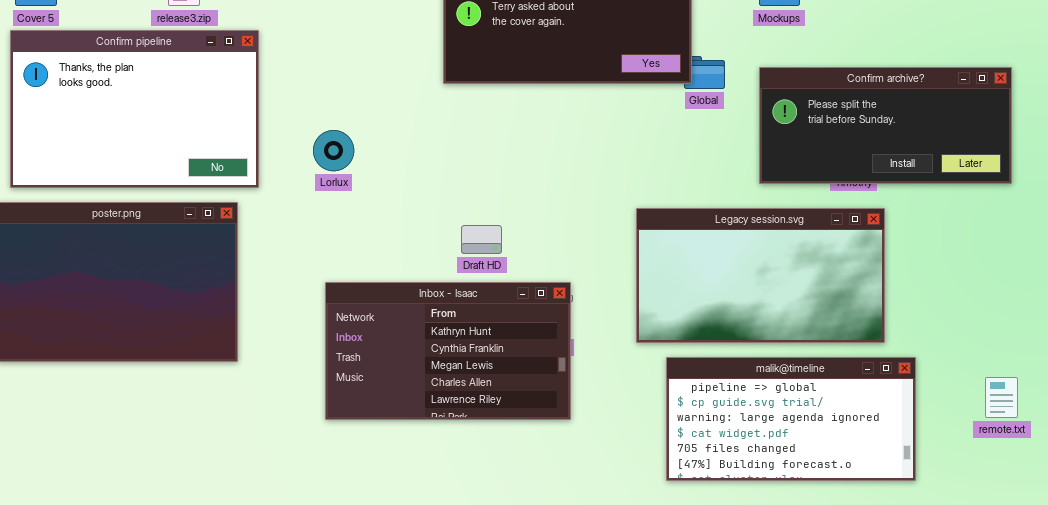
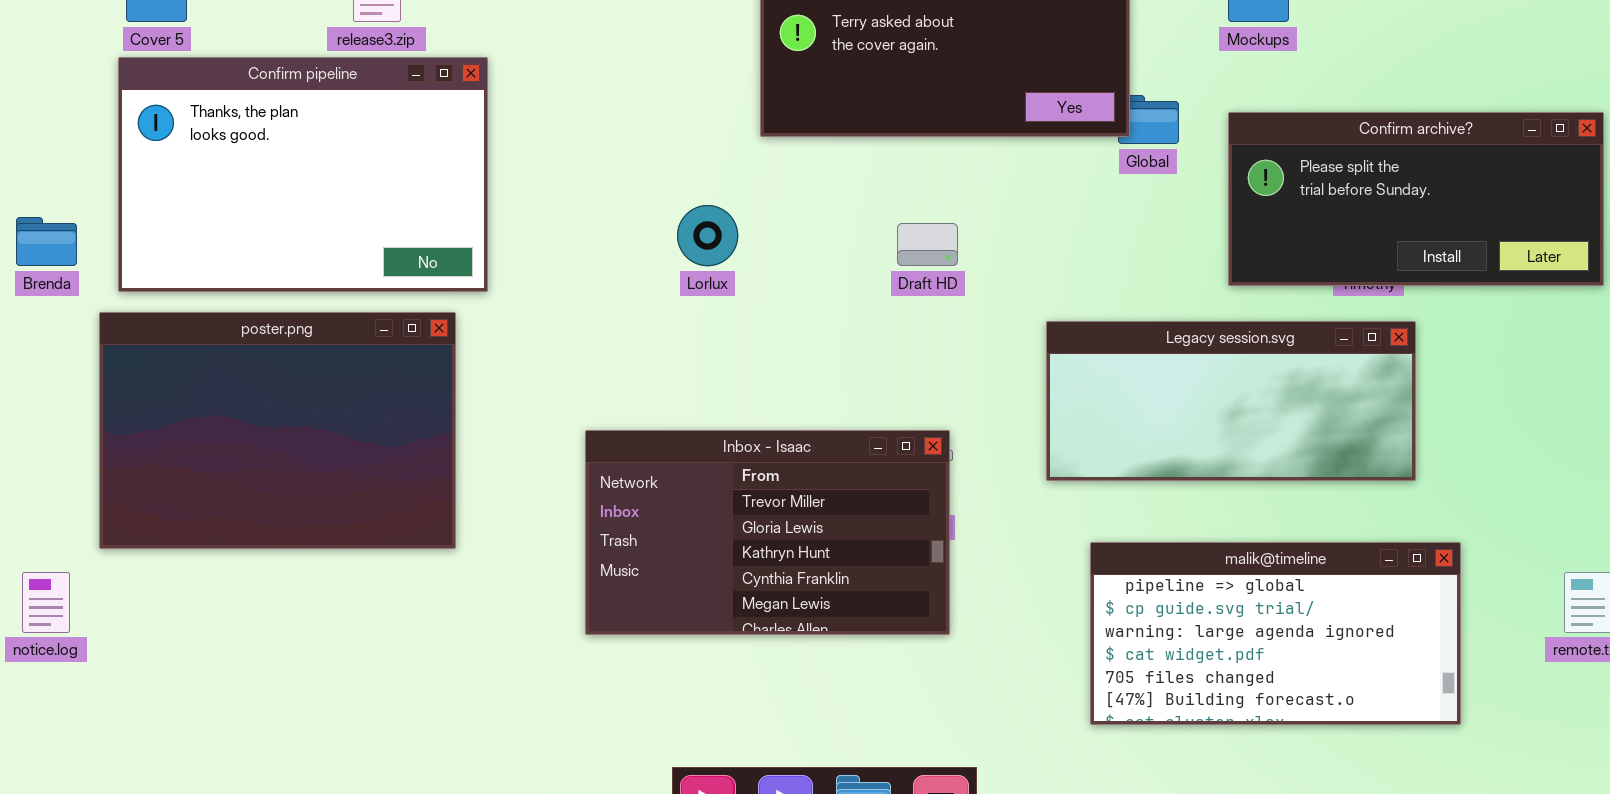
Lorlux: [313,130,354,171] -> [677,205,738,266], moved
Legacy session.svg: [636,208,885,343] -> [1046,321,1416,481], resized
Draft HD: [461,225,502,254] -> [897,223,958,266], moved
Inbox - Isaac: [325,282,571,420] -> [585,430,950,635], scrolled up 2 rows

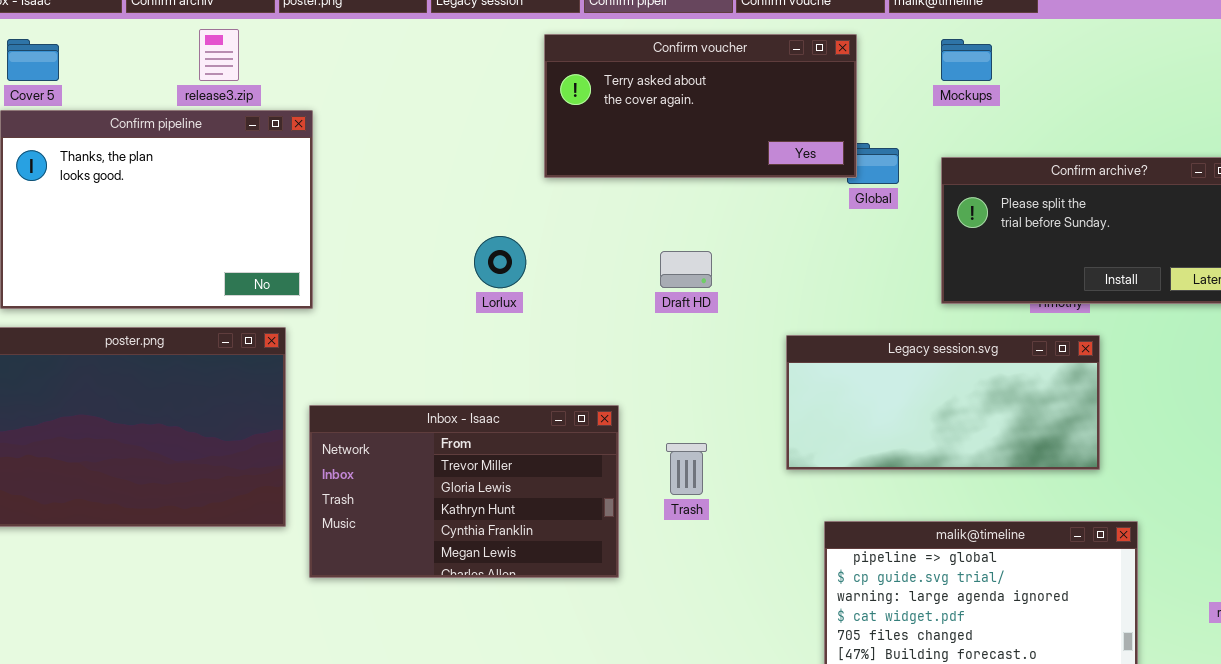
Inbox - Isaac: [585,430,950,635] -> [309,405,619,578], moved

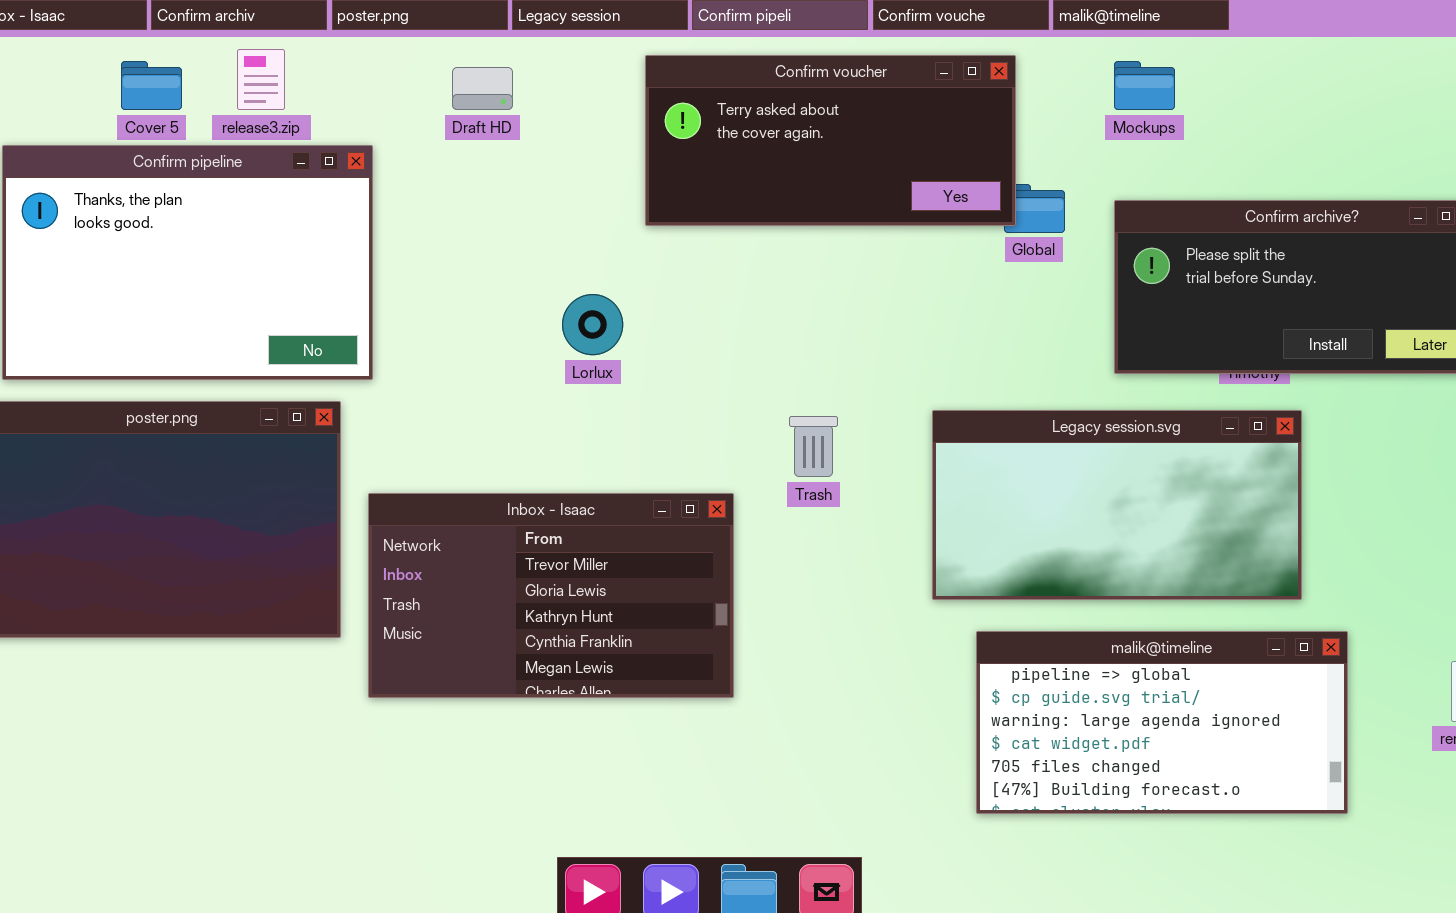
Cover 5: [7,39,59,81] -> [121,61,182,110], moved
Draft HD: [660,251,712,288] -> [452,67,513,110], moved
Legacy session.svg: [786,335,1100,470] -> [932,410,1302,600], resized
Trash: [666,443,707,495] -> [789,416,838,477], moved

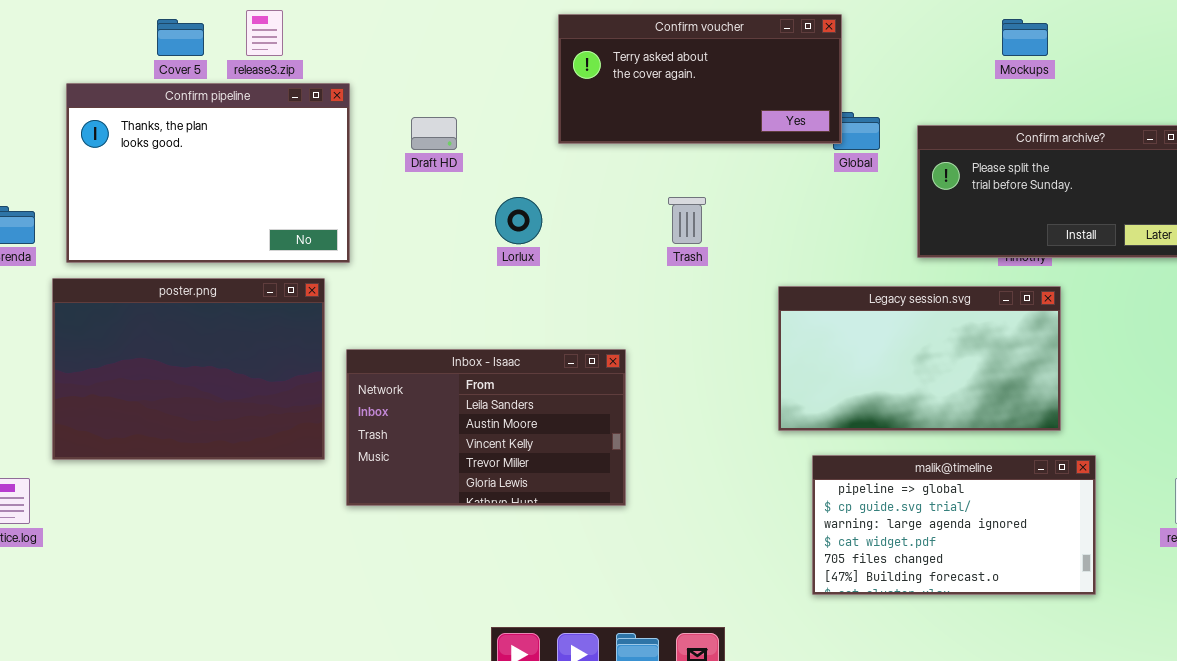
Mockups: [1114,61,1175,110] -> [1002,19,1048,56], moved
Draft HD: [452,67,513,110] -> [411,117,457,150], moved
Trash: [789,416,838,477] -> [668,197,706,244], moved
Inbox - Isaac: [368,493,734,698] -> [346,349,626,506], scrolled up 3 rows

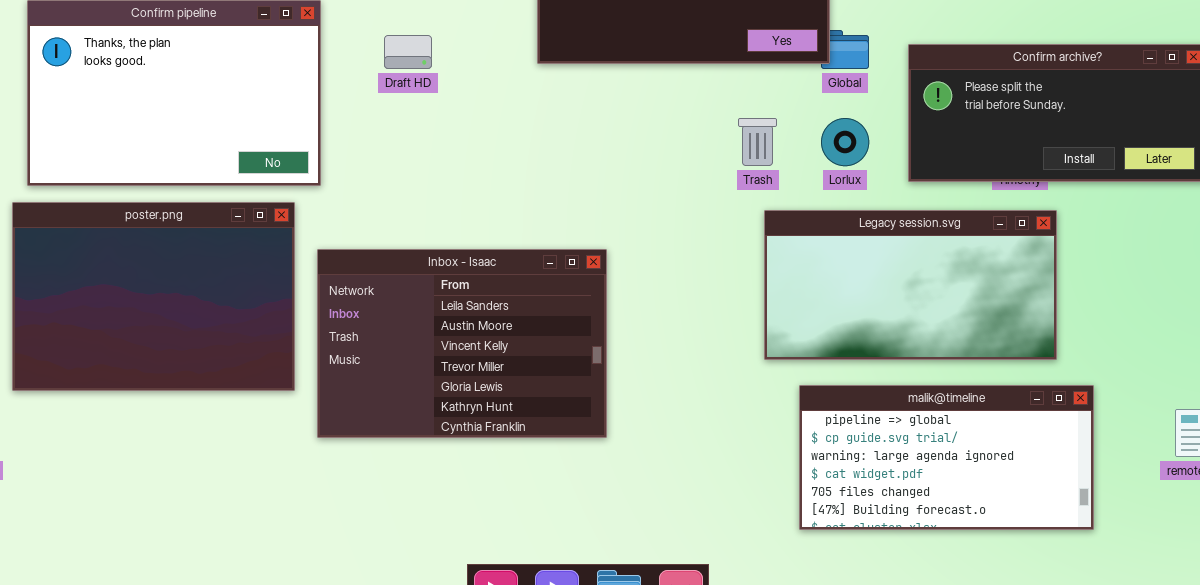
Lorlux: [495,197,542,244] -> [821,118,869,166], moved
Trash: [668,197,706,244] -> [738,118,777,166], moved
Inbox - Isaac: [346,349,626,506] -> [317,249,607,438], resized

